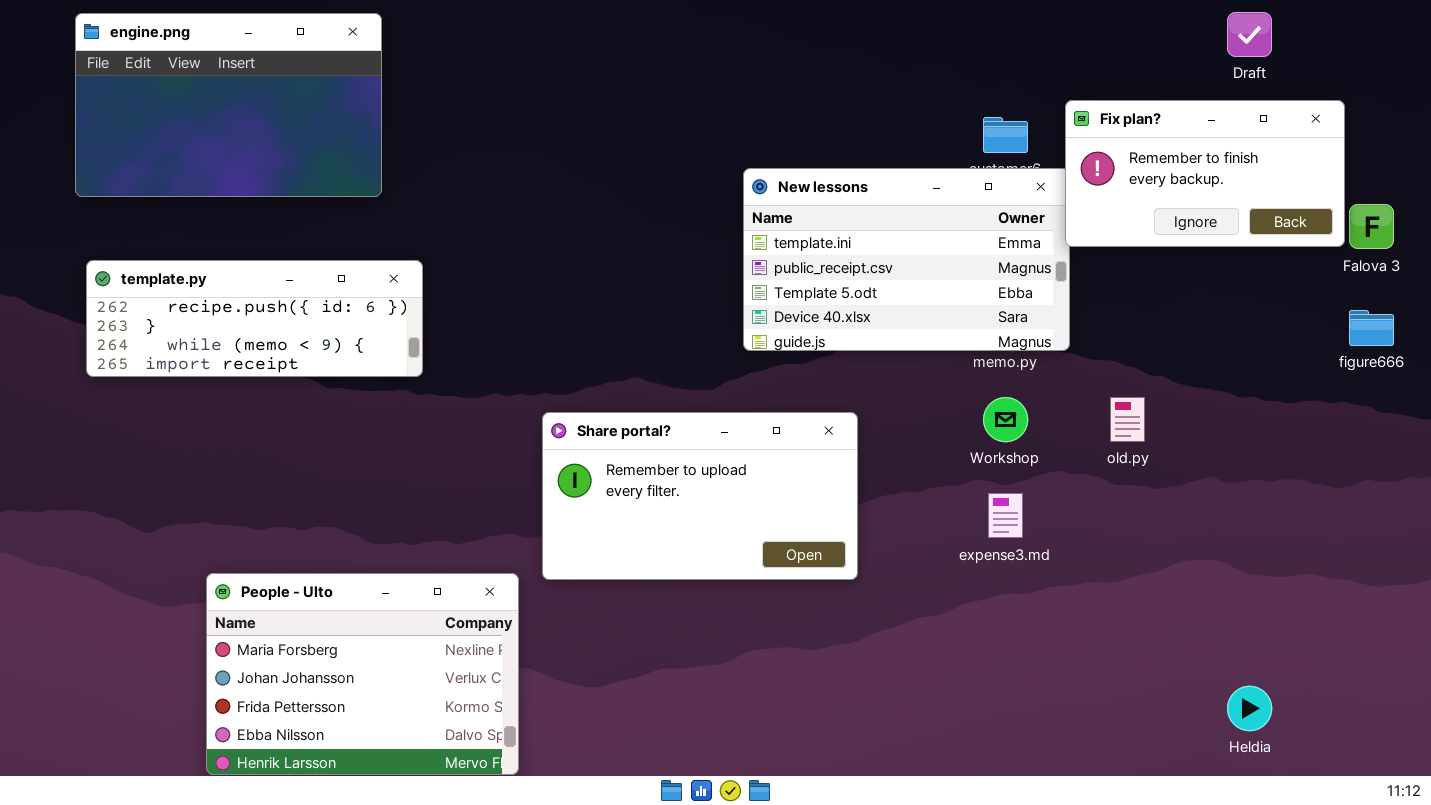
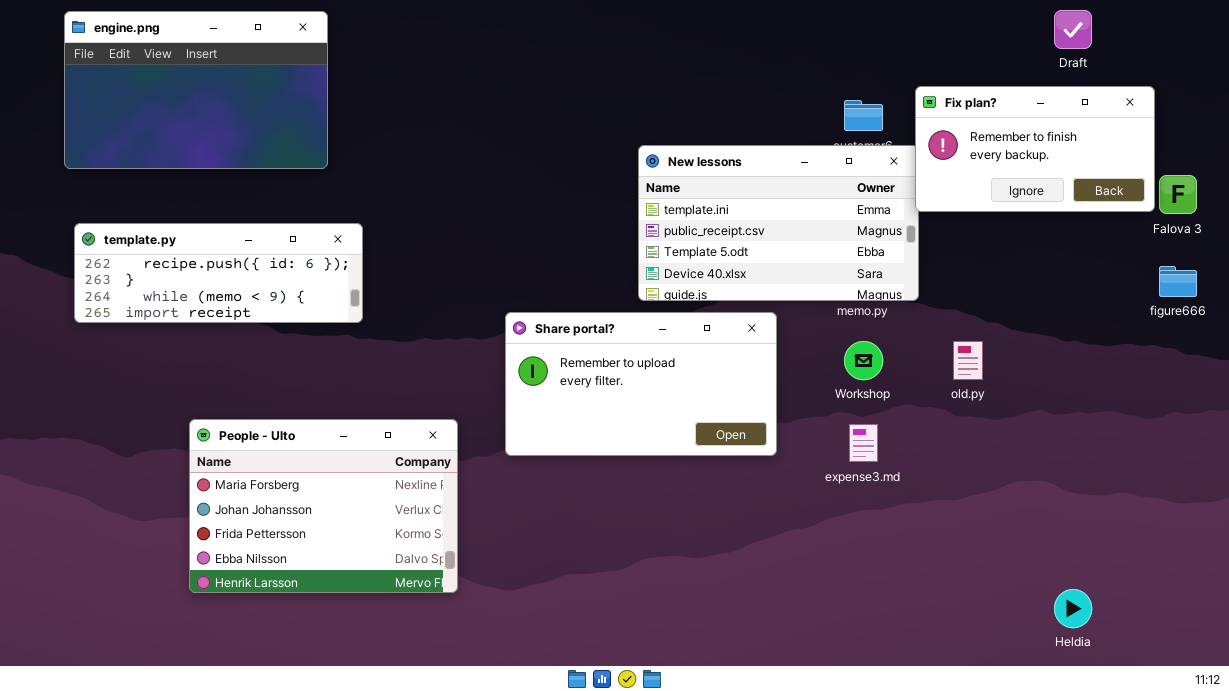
Share portal?: [542,412,858,580] -> [505,312,777,456], moved
People - Ulto: [206,573,519,775] -> [189,419,458,593], moved

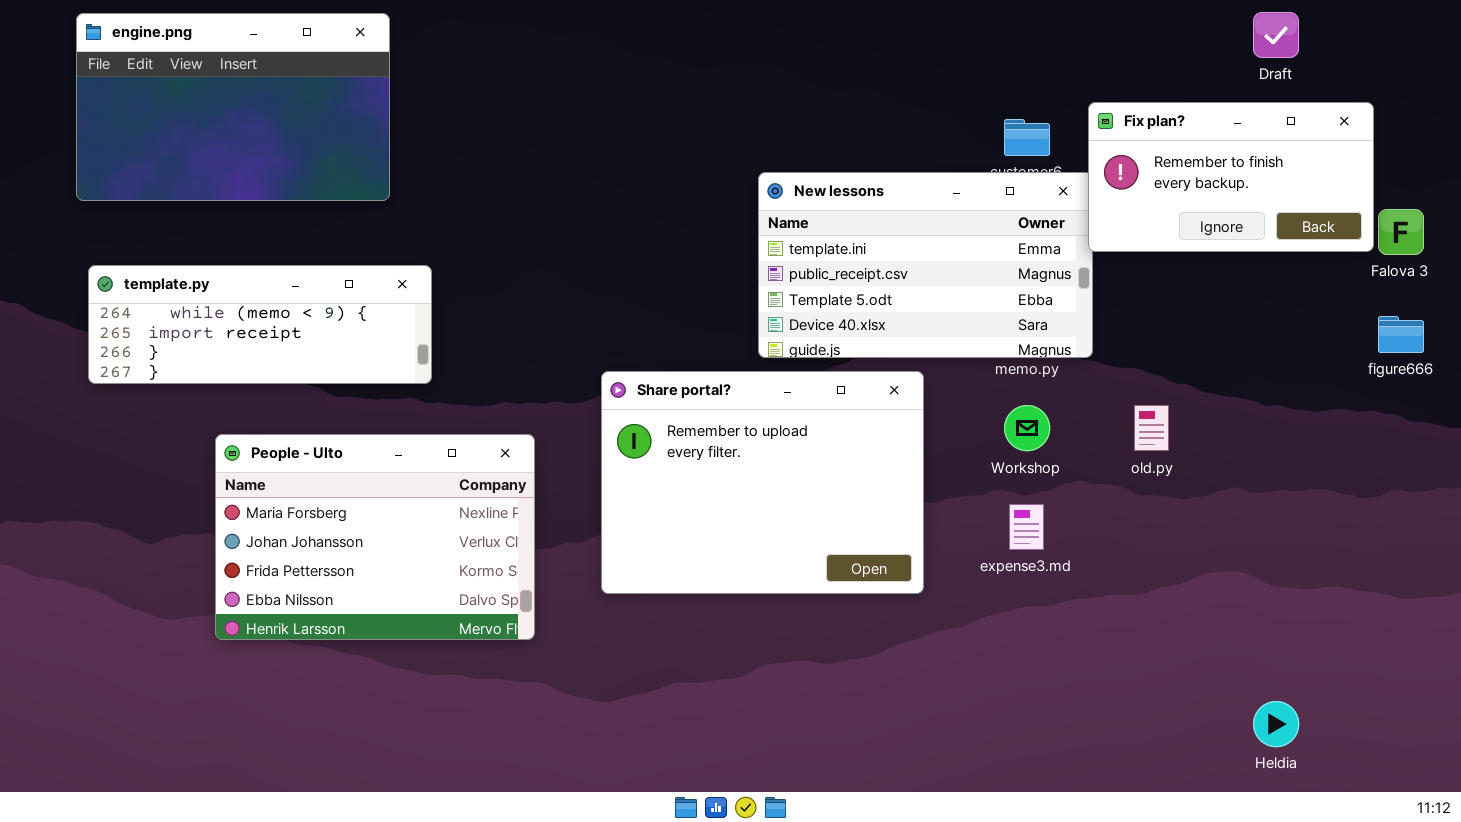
template.py: [74,223,363,323] -> [88,265,432,384], scrolled down 2 rows
Share portal?: [505,312,777,456] -> [601,371,924,594], resized
People - Ulto: [189,419,458,593] -> [215,434,535,640], moved

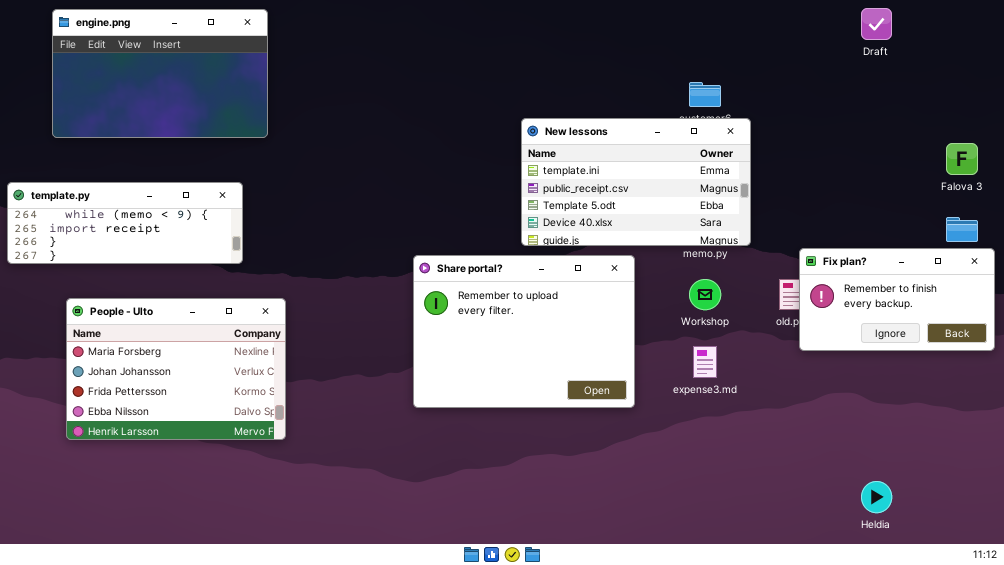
Fix plan?: [1088,102,1374,252] -> [799,248,995,351], moved
template.py: [88,265,432,384] -> [7,182,243,264], moved
People - Ulto: [215,434,535,640] -> [66,298,286,440], moved

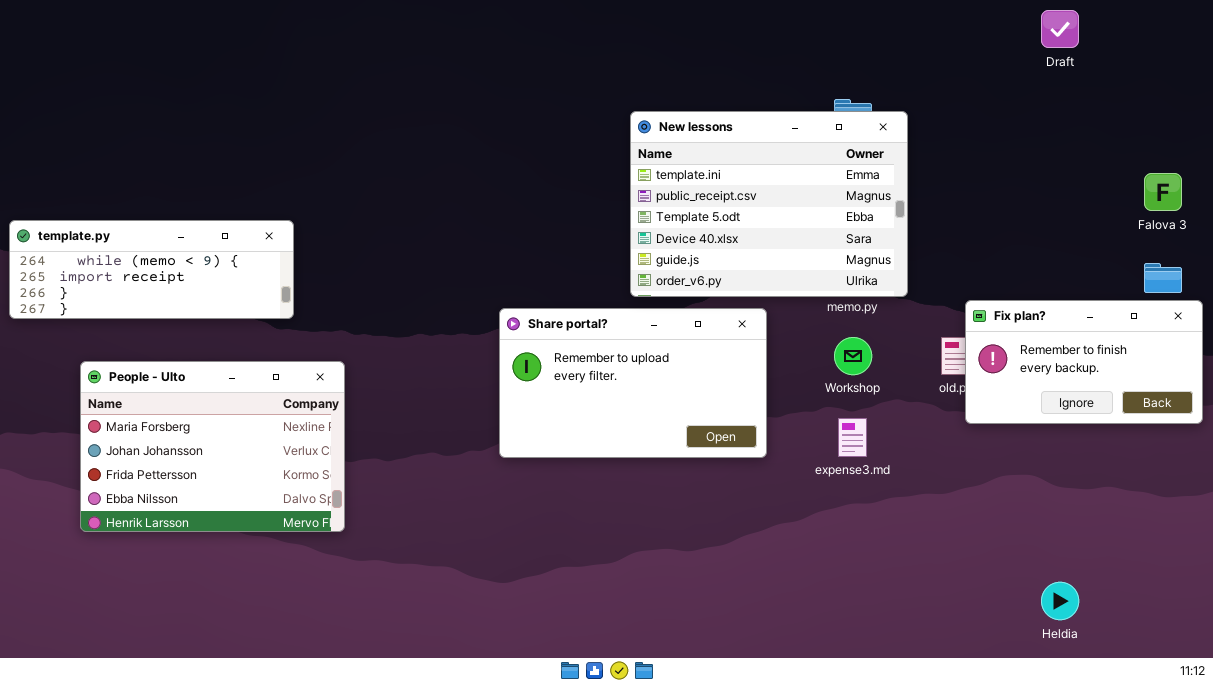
engine.png: [52,9,268,138] -> none, closed
New lessons: [521,118,751,246] -> [630,111,908,297], resized
Share portal?: [413,255,635,408] -> [499,308,767,458], resized

